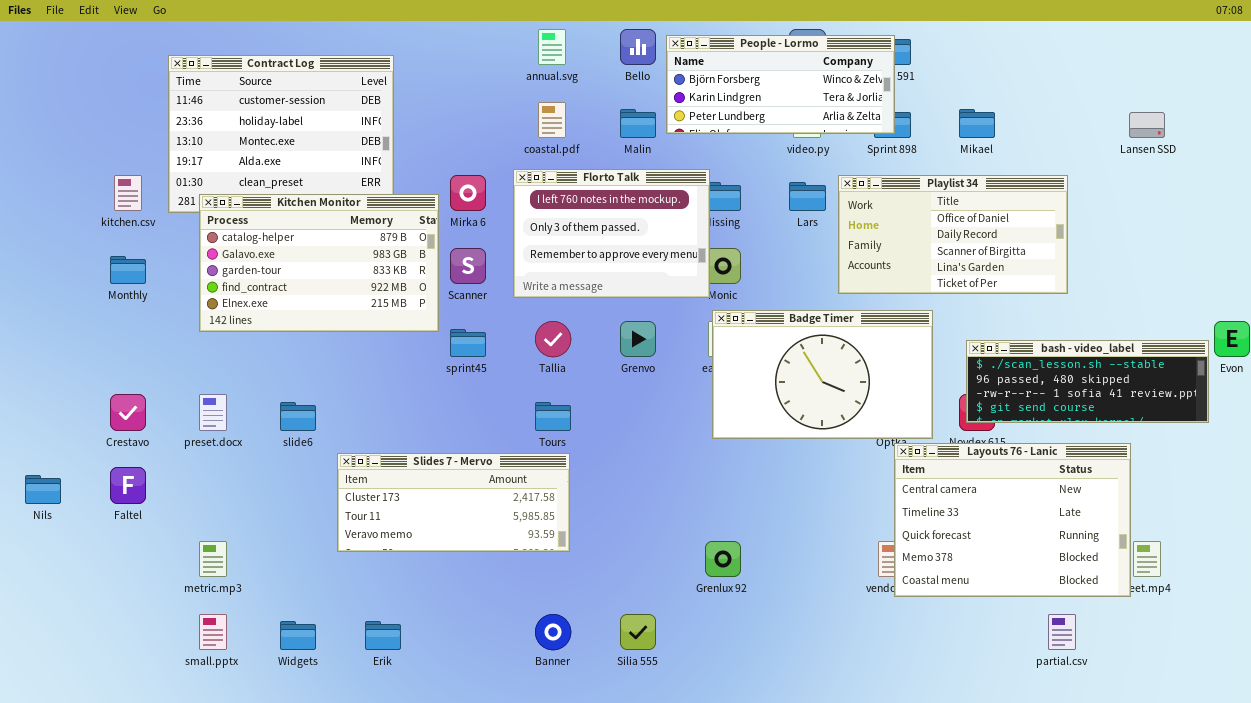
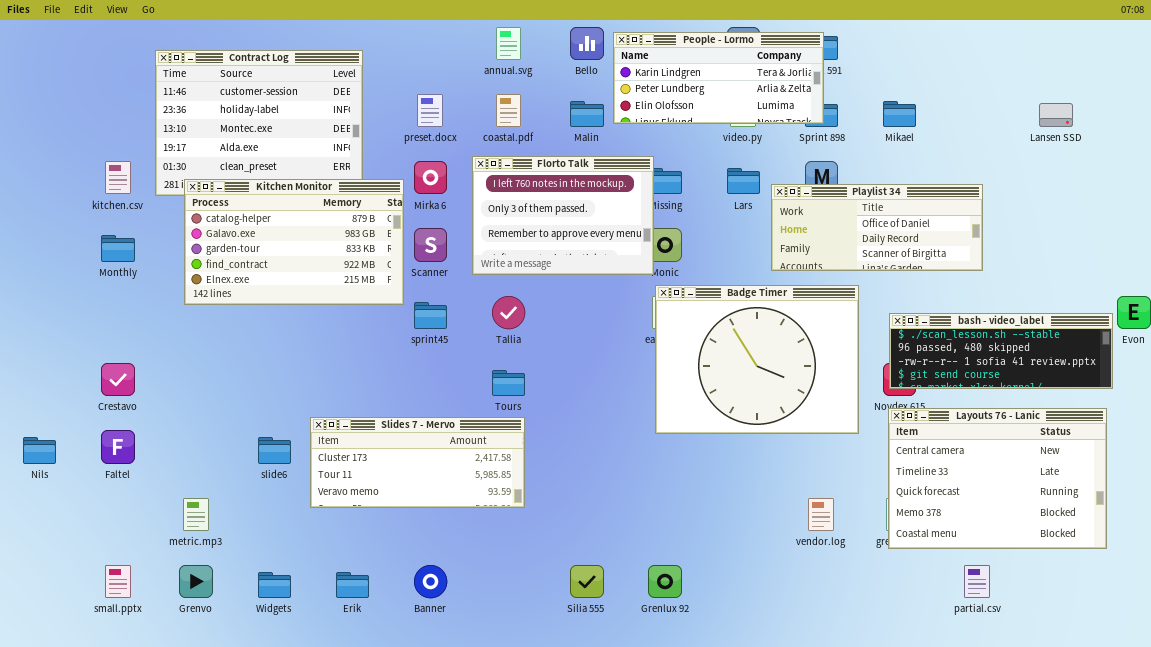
People - Lormo: [666,35,895,134] -> [613,32,824,124], scrolled down 1 row
Playlist 34: [838,175,1068,294] -> [771,184,983,271], resized
Badge Timer: [712,310,933,439] -> [655,285,859,434], resized
Grenvo: [620,321,656,357] -> [179,565,213,598], moved
preset.docx: [199,394,227,431] -> [417,94,443,127], moved
slide6: [280,402,316,431] -> [258,437,291,464], moved
Layouts 76 - Lanic: [894,443,1131,597] -> [888,408,1107,549], moved
Grenlux 92: [705,541,741,577] -> [648,565,682,598], moved
small.pptx: [199,614,227,650] -> [105,565,131,598], moved
Banner: [535,614,571,650] -> [414,565,447,598], moved

